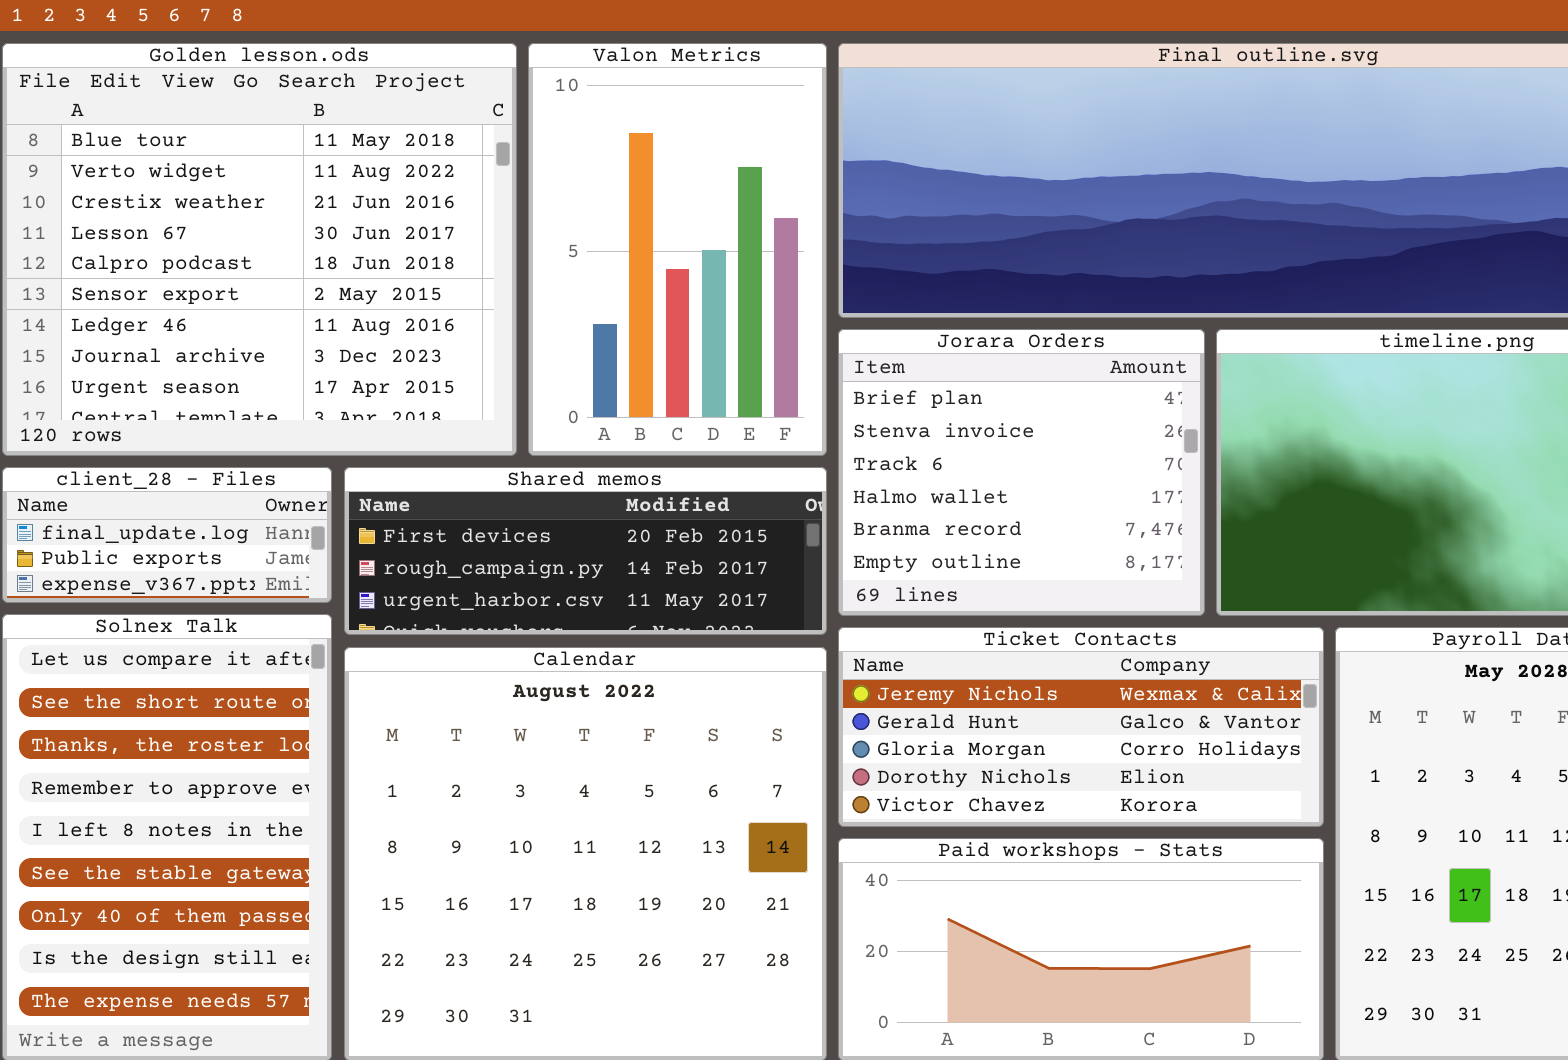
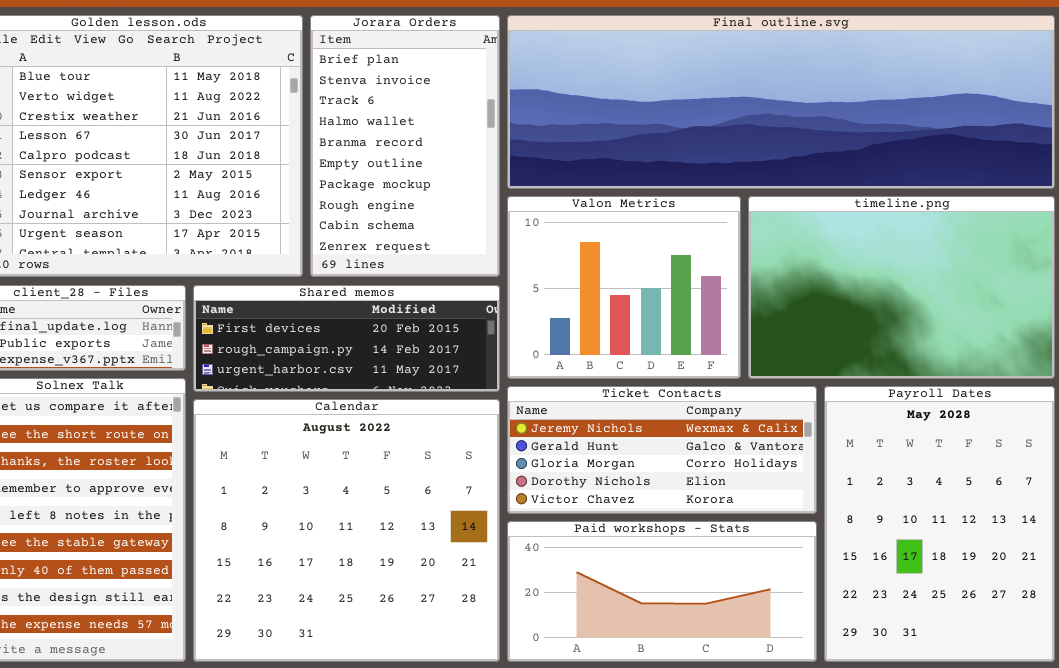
Valon Metrics: [528,43,827,456] -> [507,196,741,379], moved, resized
Jorara Orders: [838,329,1205,616] -> [310,15,500,277], moved, resized

